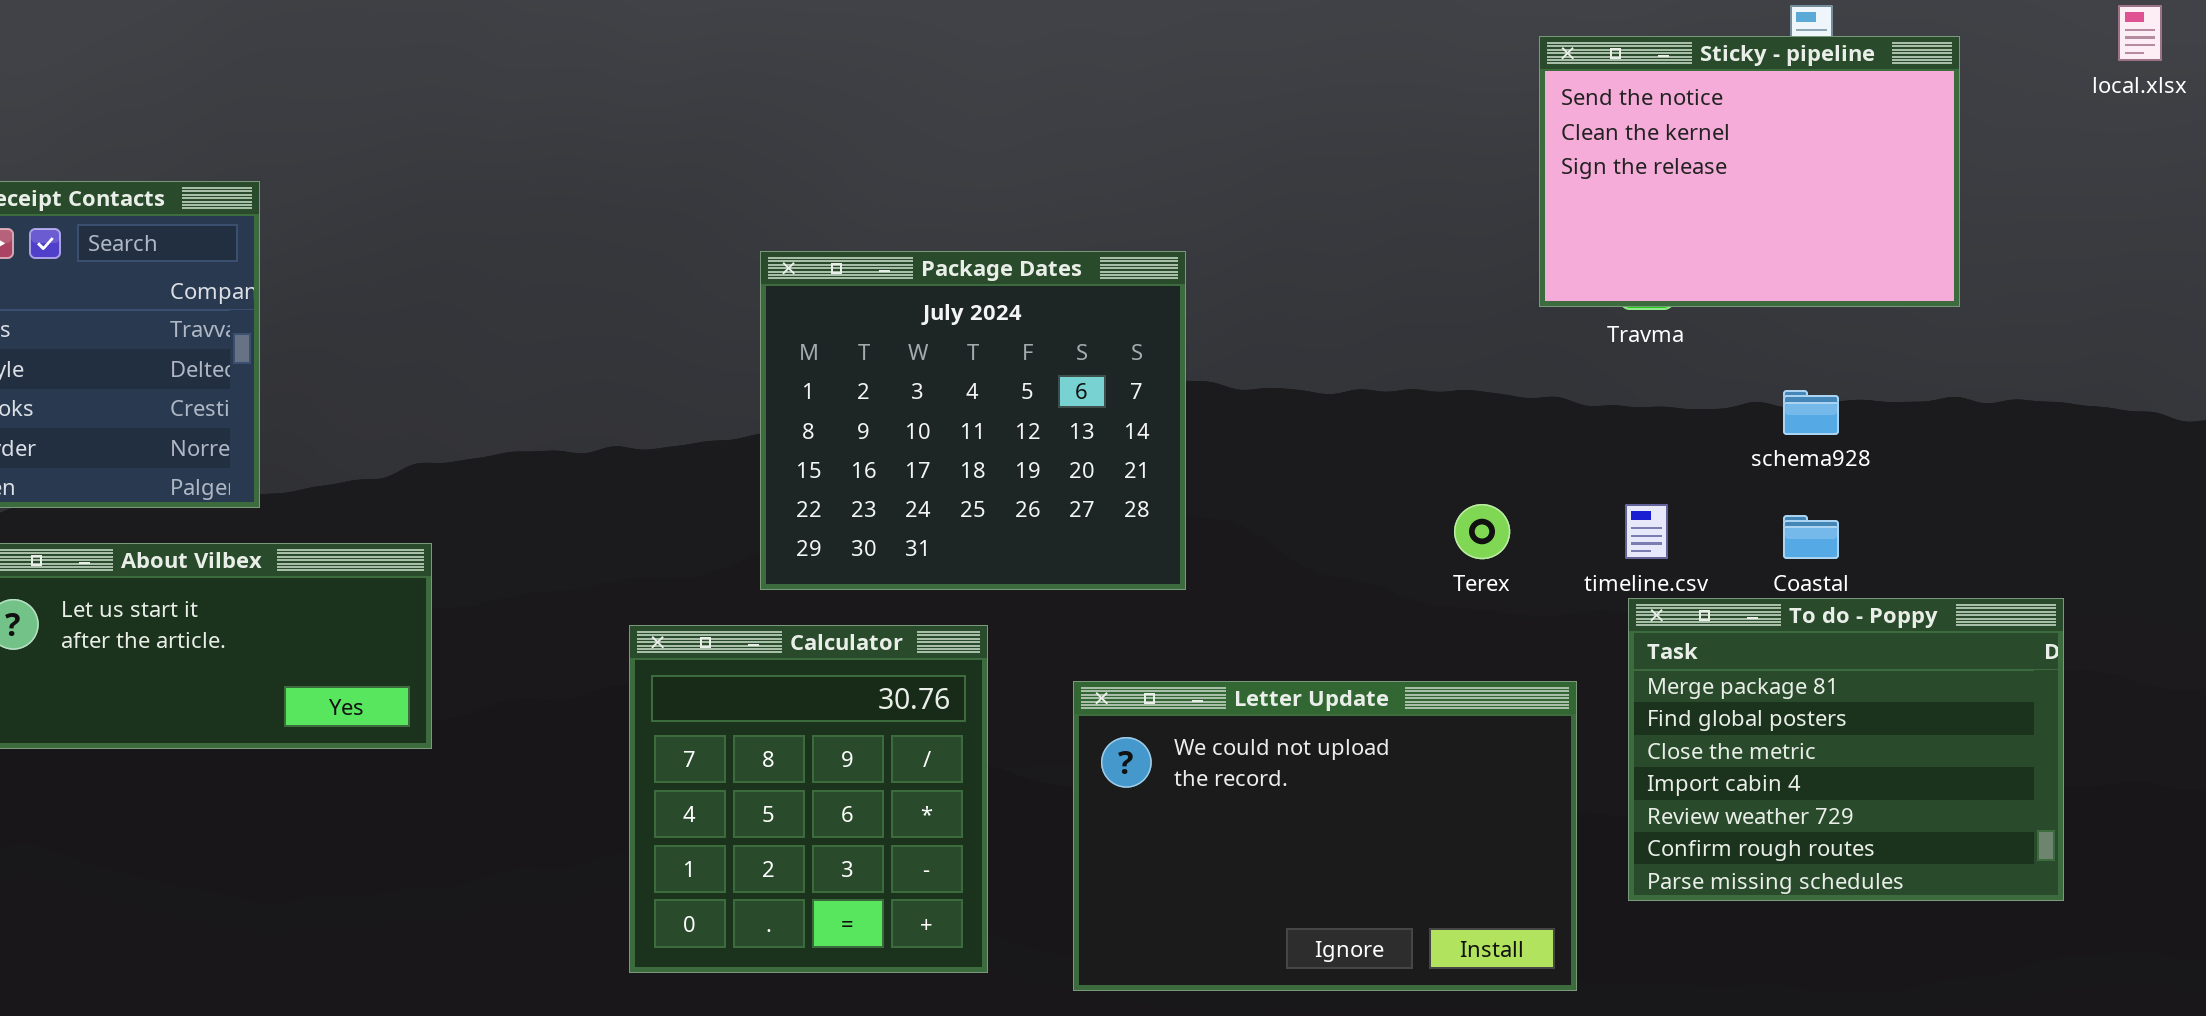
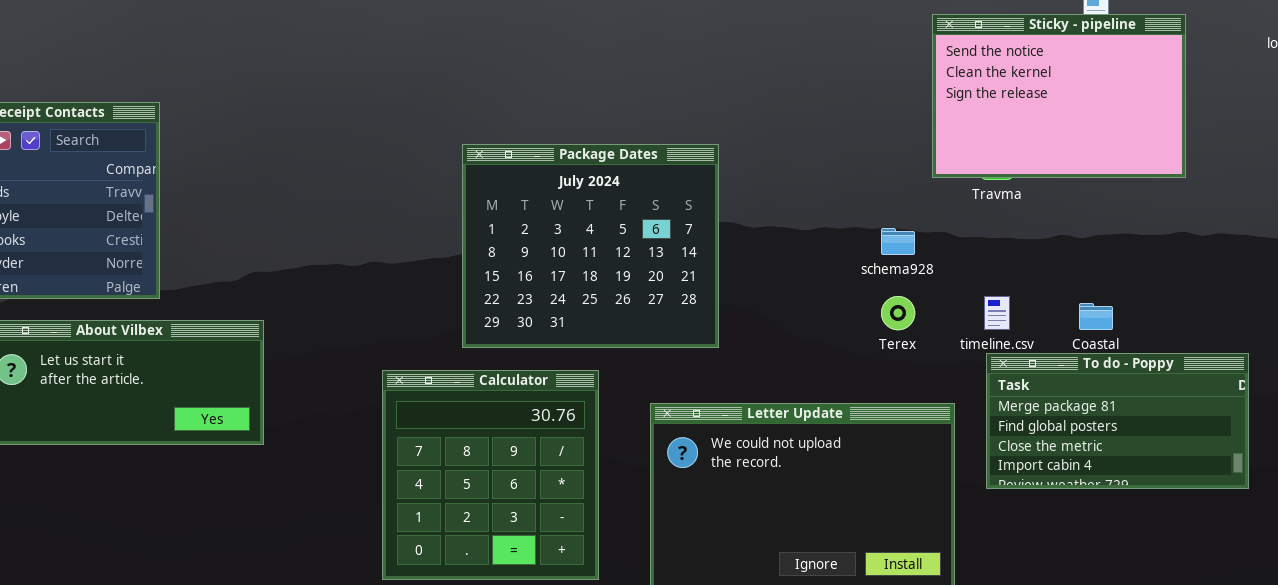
schema928: [1783,390,1839,435] -> [881,228,915,255], moved
To do - Poppy: [1628,598,2064,901] -> [986,353,1249,489], resized

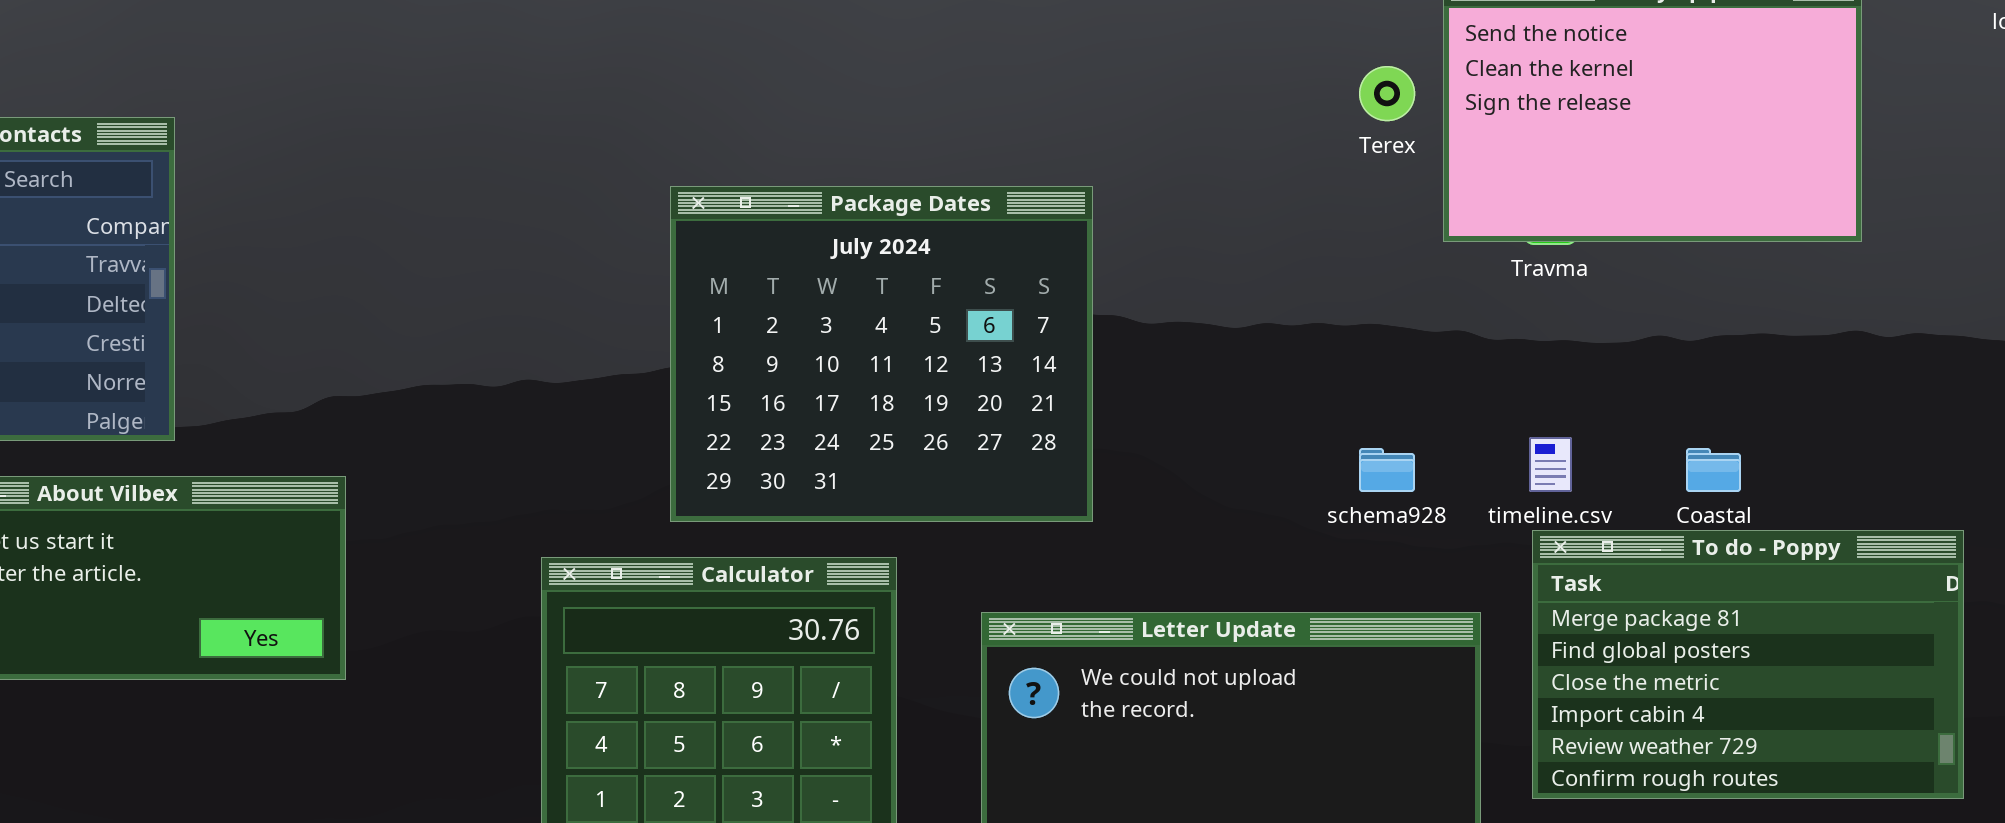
schema928: [881,228,915,255] -> [1359,448,1415,492], moved
Terex: [881,296,915,330] -> [1359,66,1415,121], moved
To do - Poppy: [986,353,1249,489] -> [1532,530,1964,799], resized

